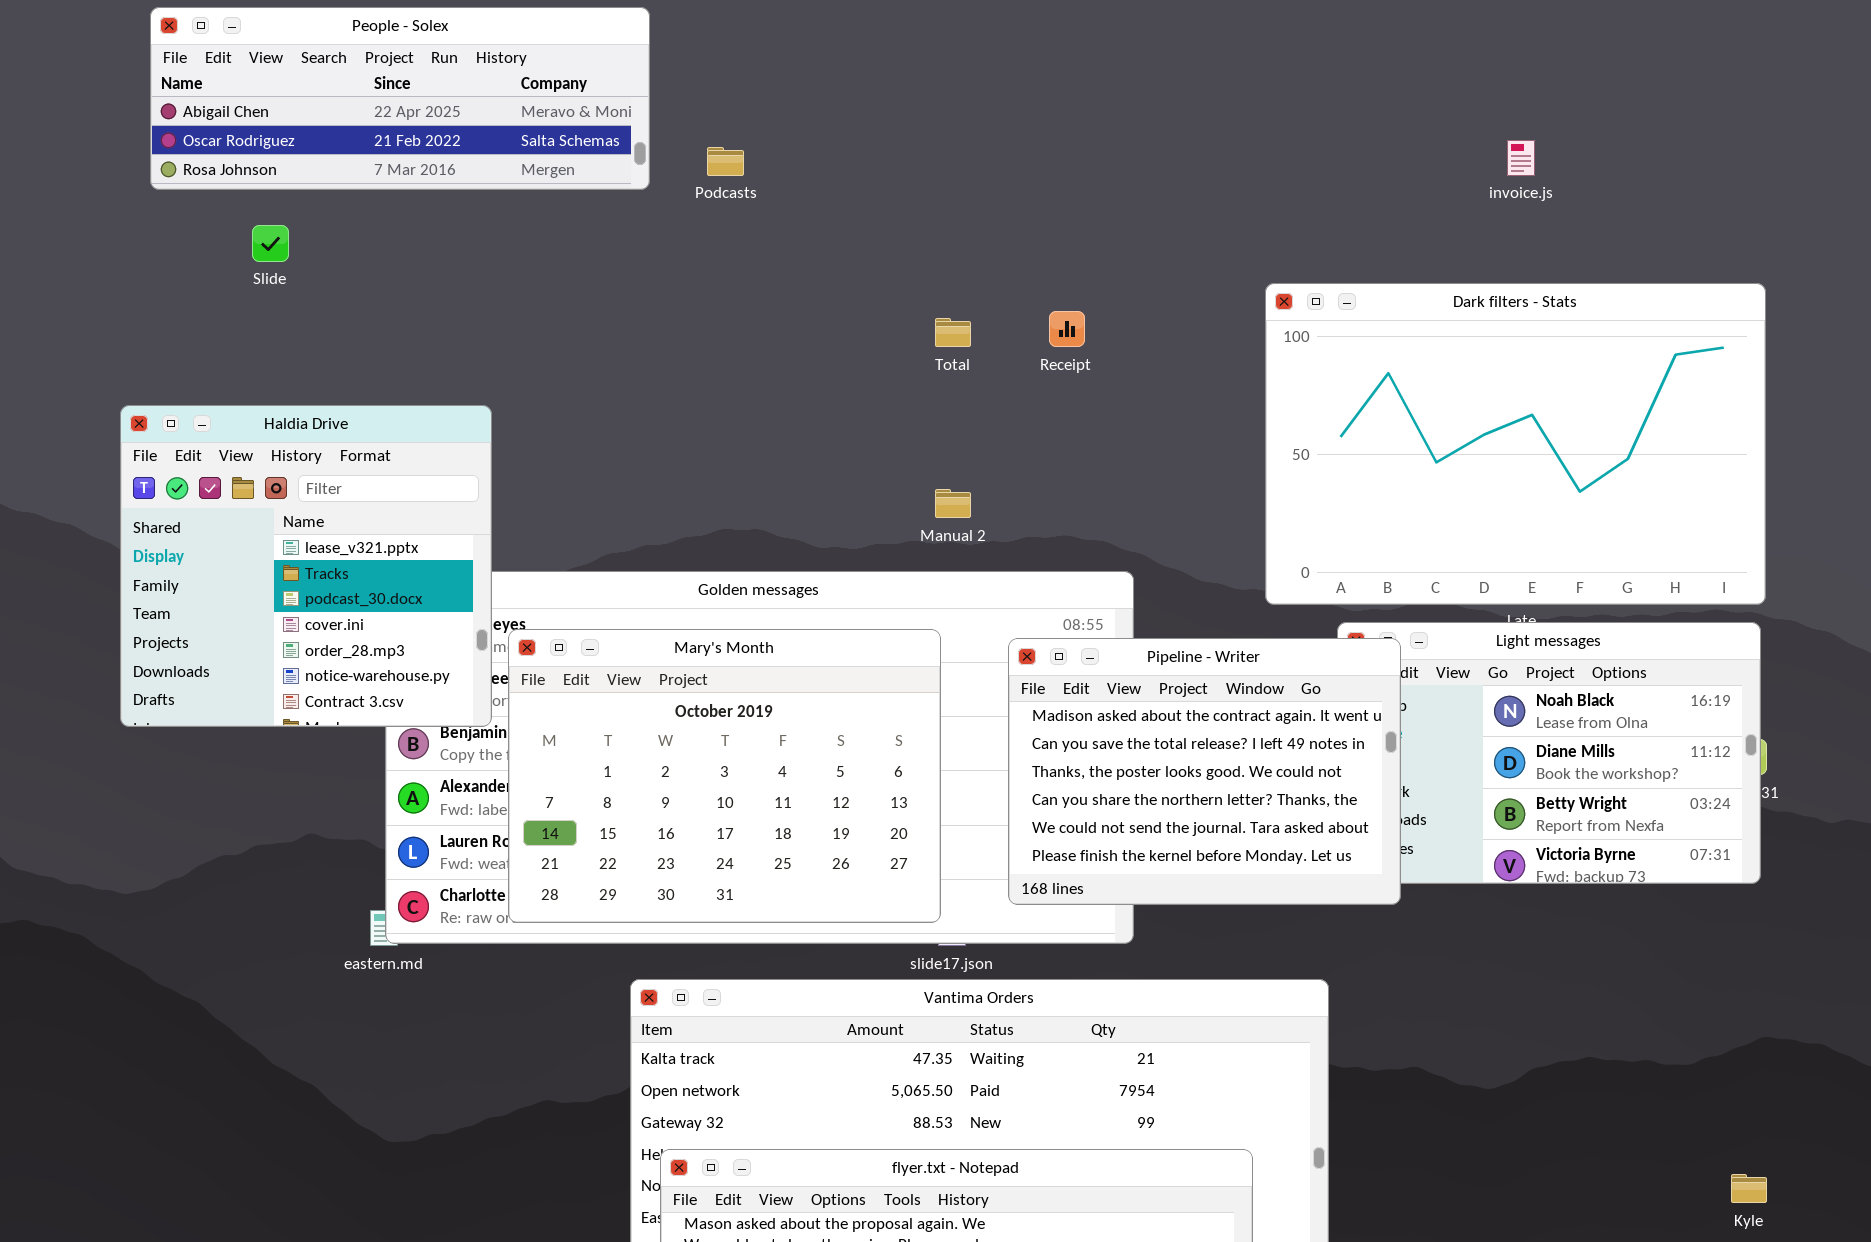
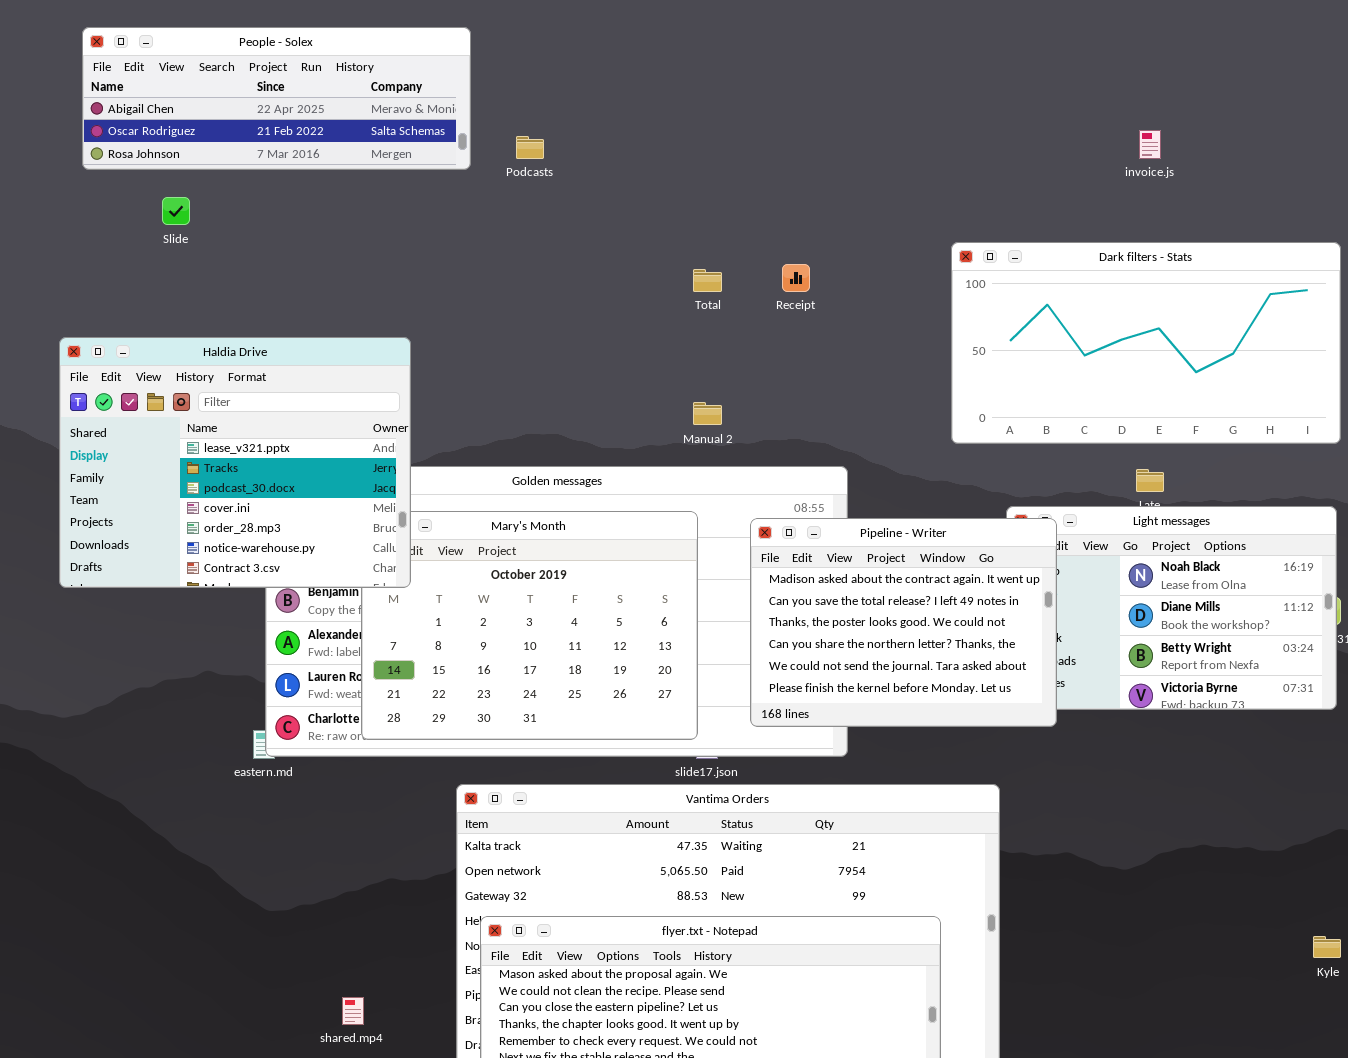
Dark filters - Stats: [1265,283,1766,605] -> [951,242,1341,444], resized
Haldia Drive: [120,405,492,727] -> [59,337,411,588], resized

